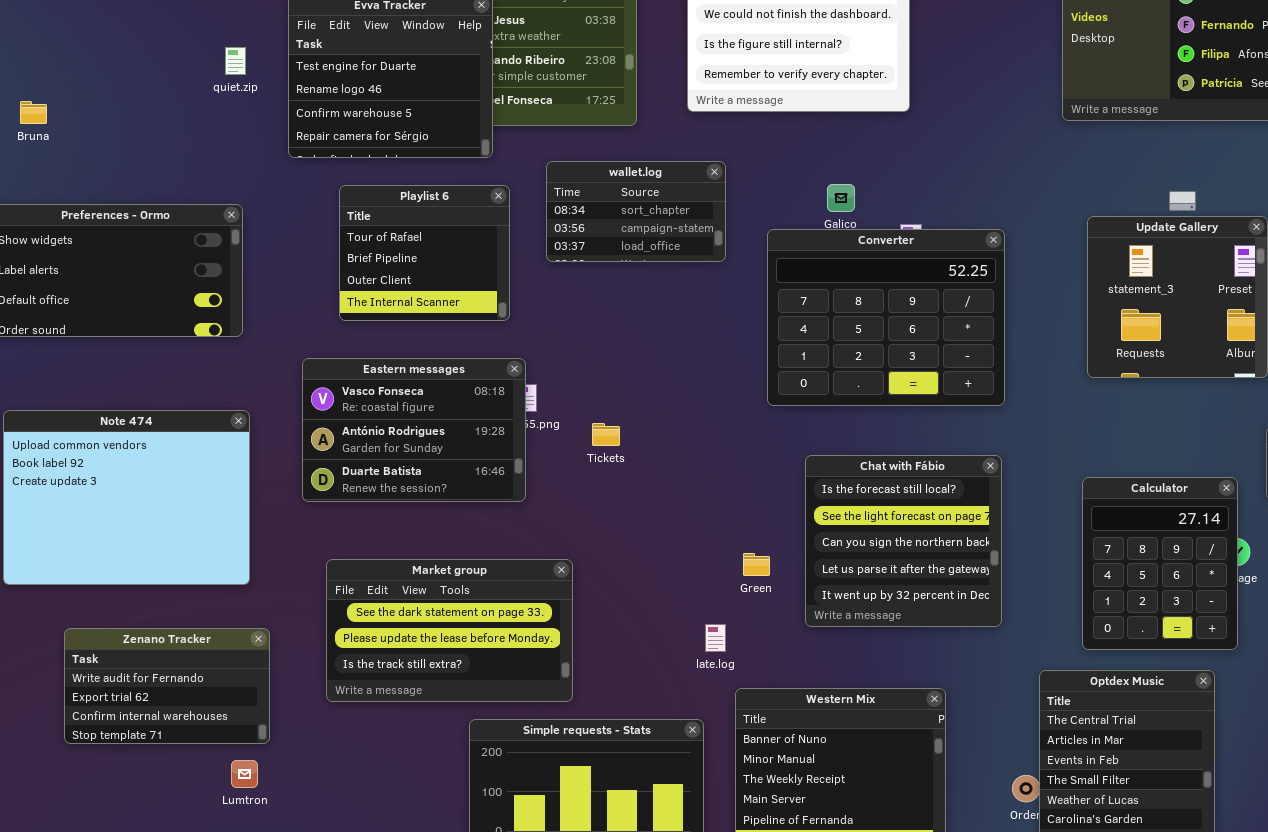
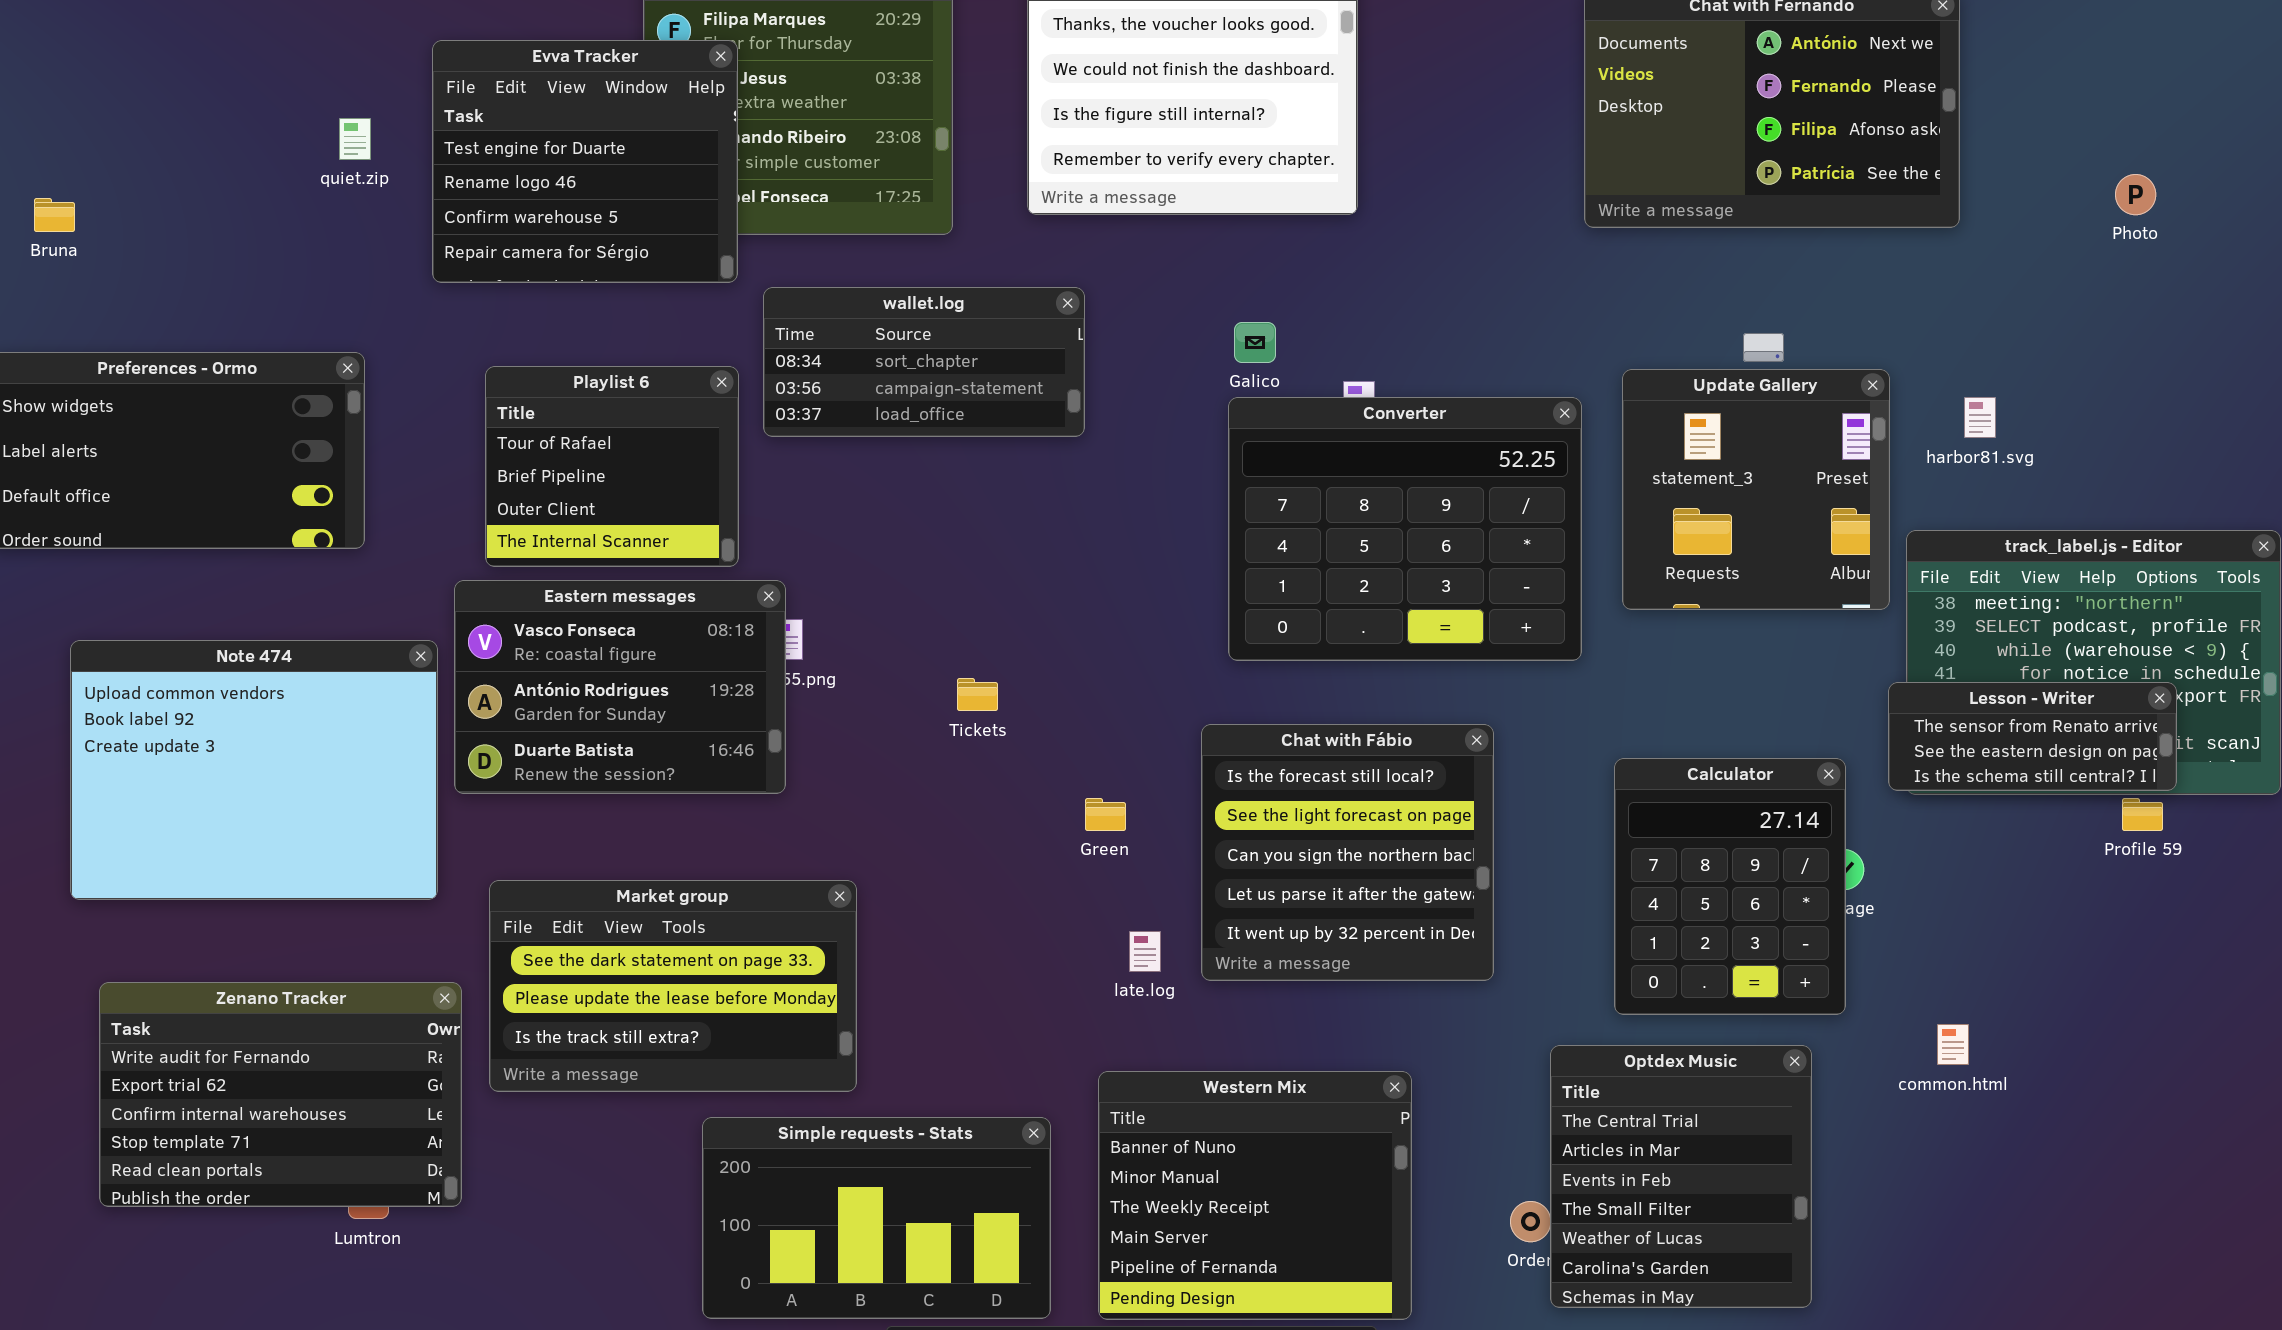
wallet.log: [546,161,726,262] -> [763,287,1085,437], resized
Playlist 6: [339,185,510,321] -> [485,366,739,567], moved
Converter: [767,229,1005,406] -> [1228,397,1582,661], moved
Note 474: [3,410,250,585] -> [70,640,438,900], moved
Tickets: [592,423,620,446] -> [957,678,998,711], moved
Green: [743,553,770,576] -> [1085,798,1126,831], moved
late.log: [705,624,726,652] -> [1129,931,1161,972], moved
Zenano Tracker: [64,628,270,744] -> [99,982,462,1207], resized

